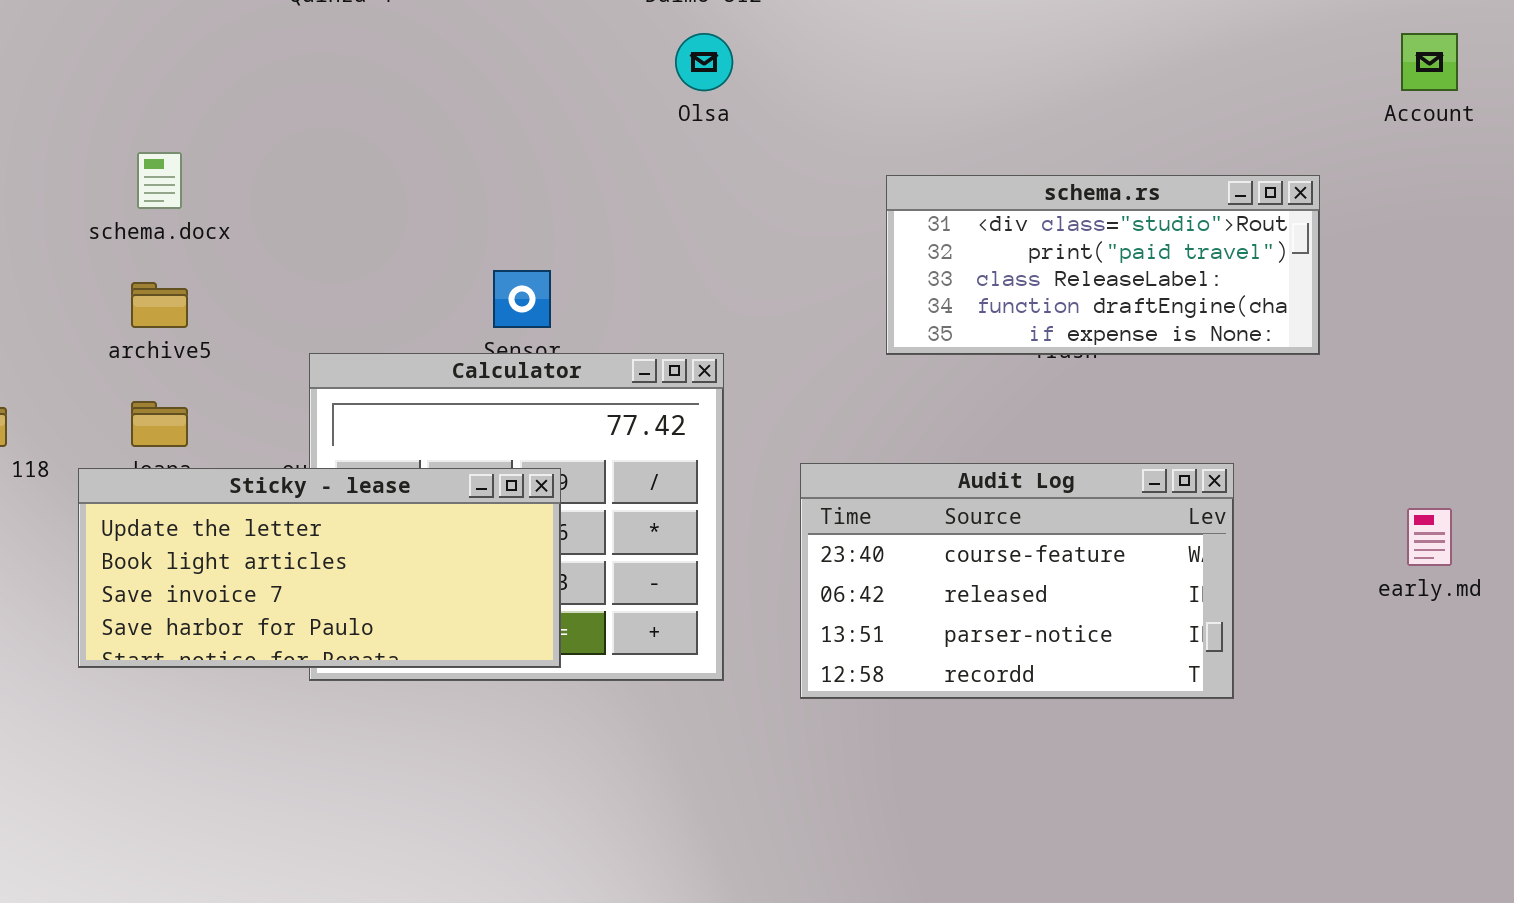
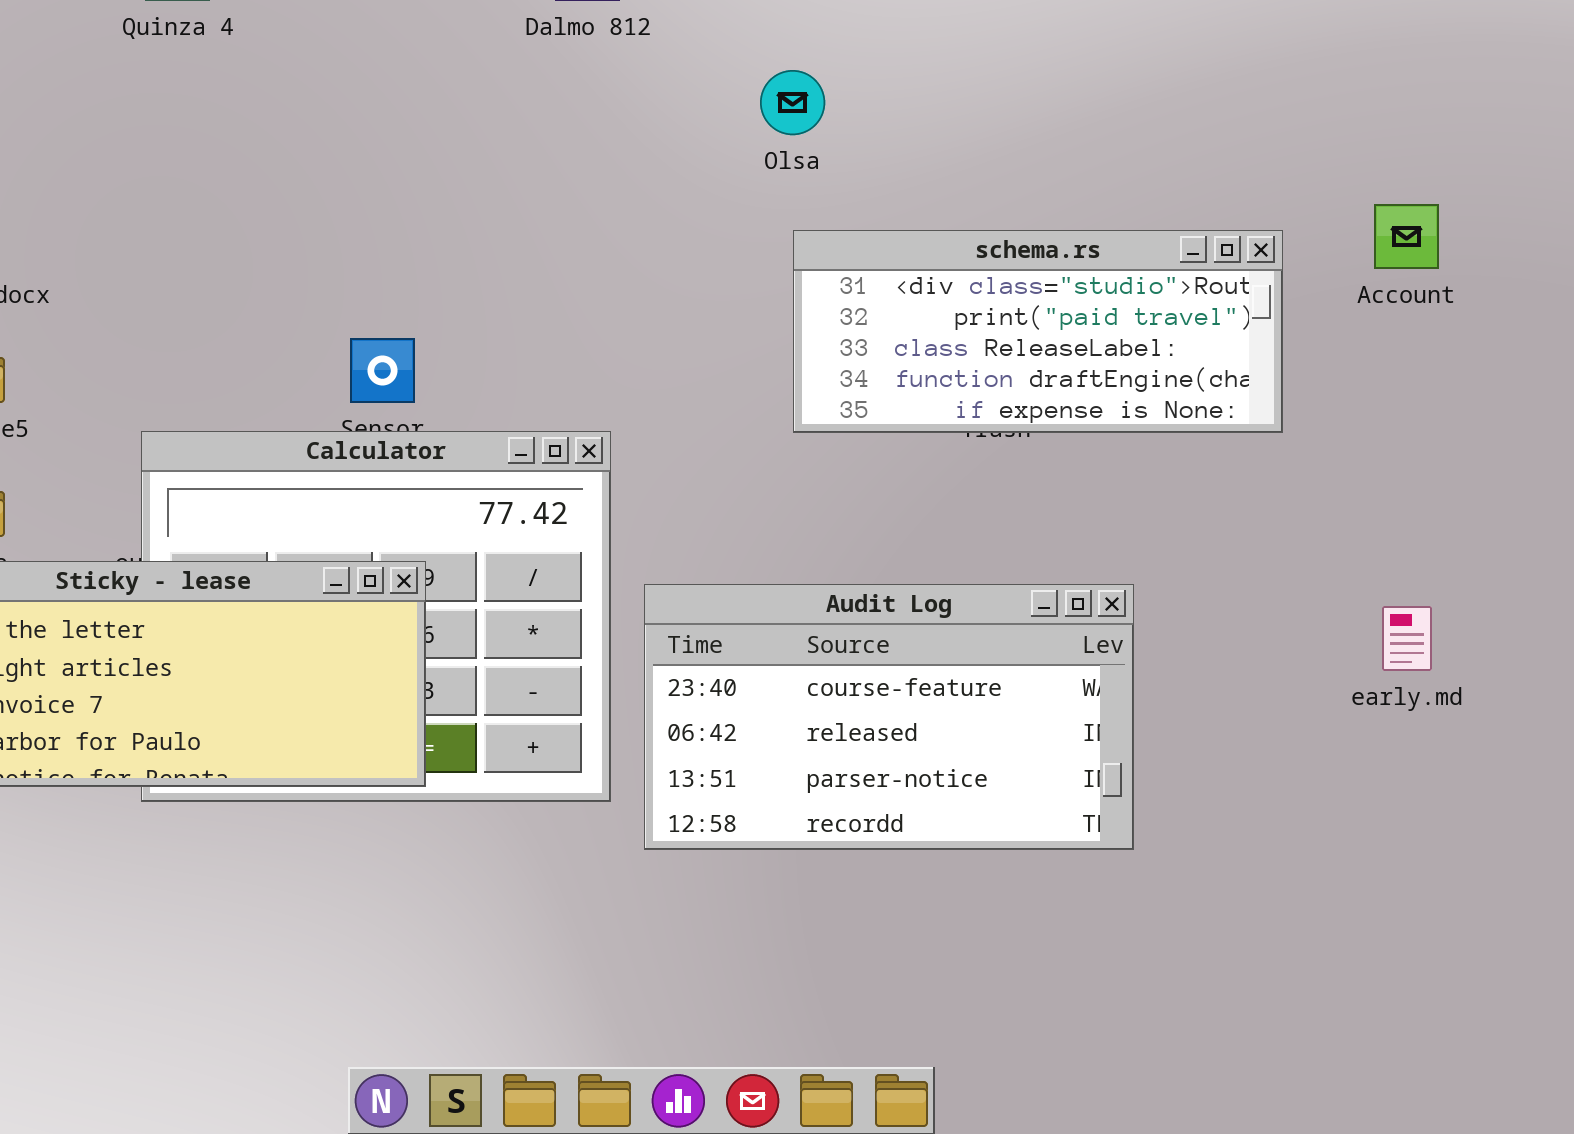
Olsa: [675,33,733,91] -> [760,70,825,135], moved
Account: [1401,33,1458,91] -> [1374,204,1439,269], moved
Audit Log: [800,463,1234,699] -> [644,584,1134,850], moved

